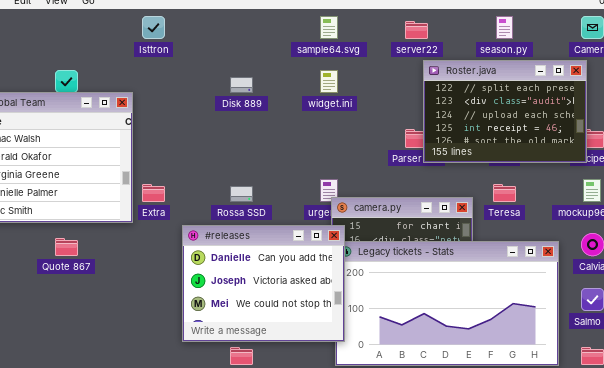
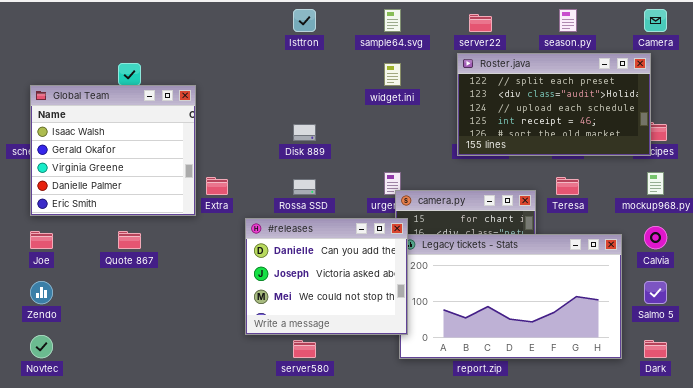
Isttron: [142,16,165,39] -> [293,9,316,32], moved
Roster.java: [423,60,587,163] -> [457,53,651,156], resized
Disk 889: [230,77,253,93] -> [293,124,316,141], moved

